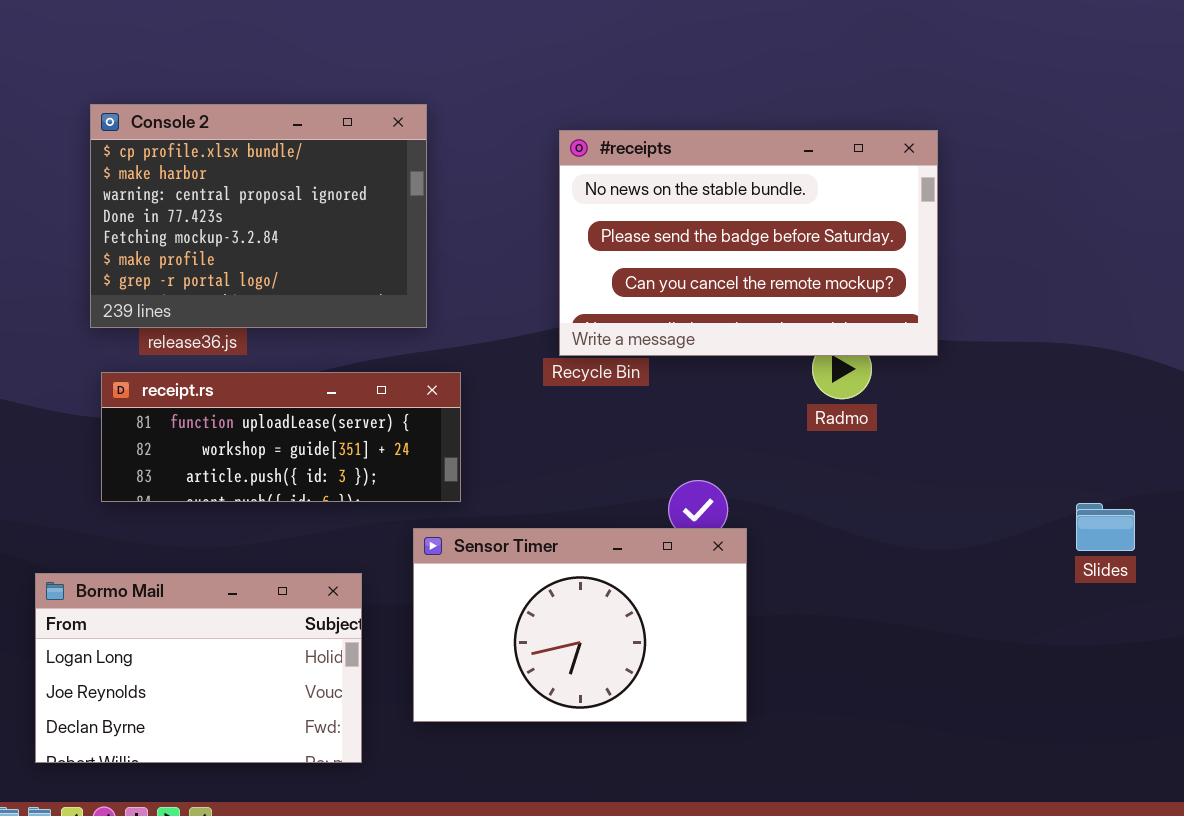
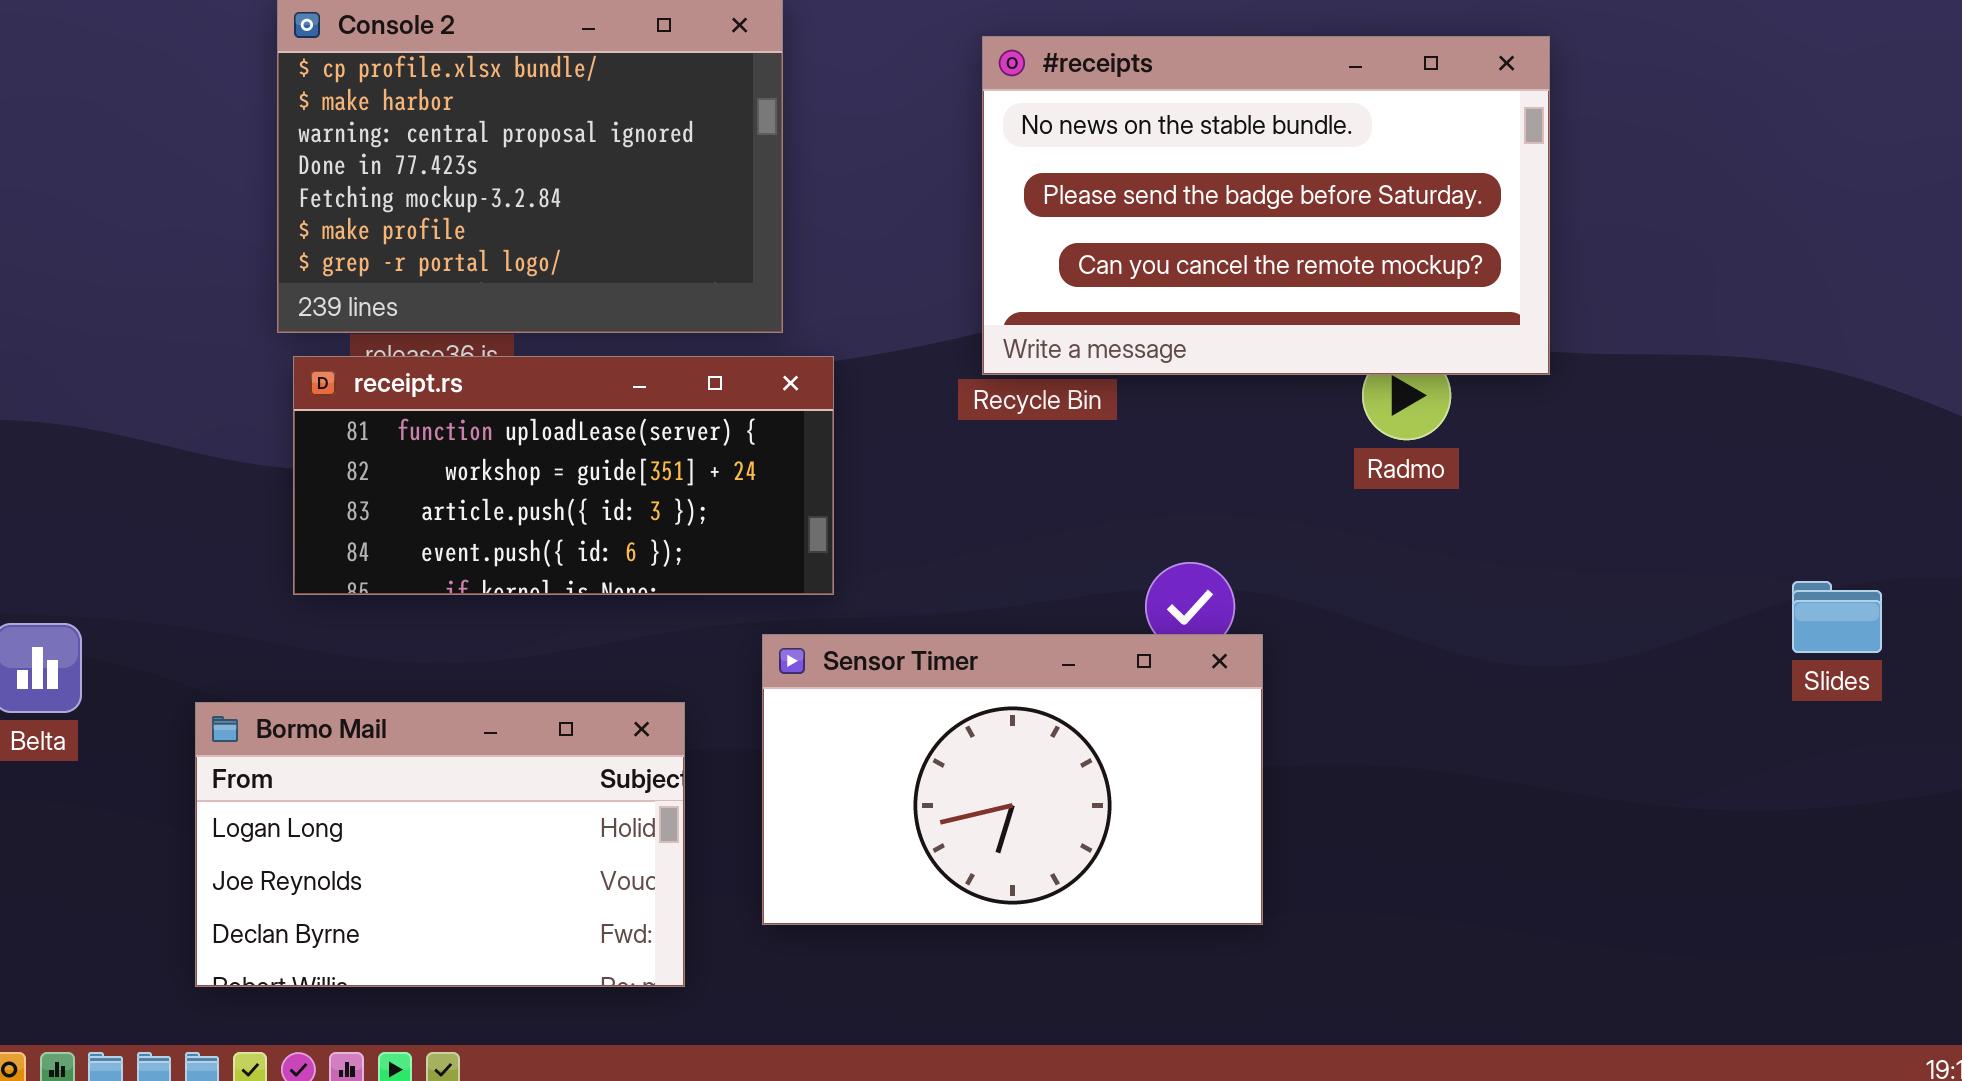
receipt.rs: [101,372,461,502] -> [293,356,834,595], resized
Slides: [1076,503,1135,551] -> [1792,581,1882,653], moved

